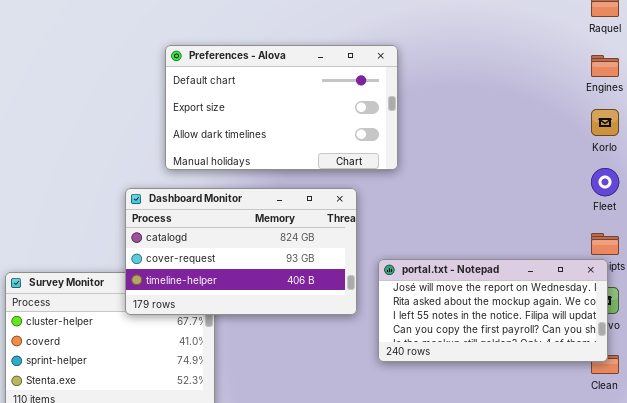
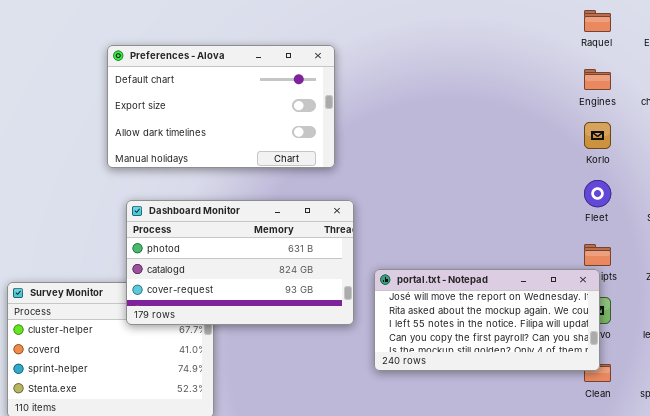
Preferences - Alova: [165,45,398,170] -> [107,45,335,168], moved
Dashboard Monitor: [125,188,357,315] -> [126,200,354,325], scrolled up 1 row

